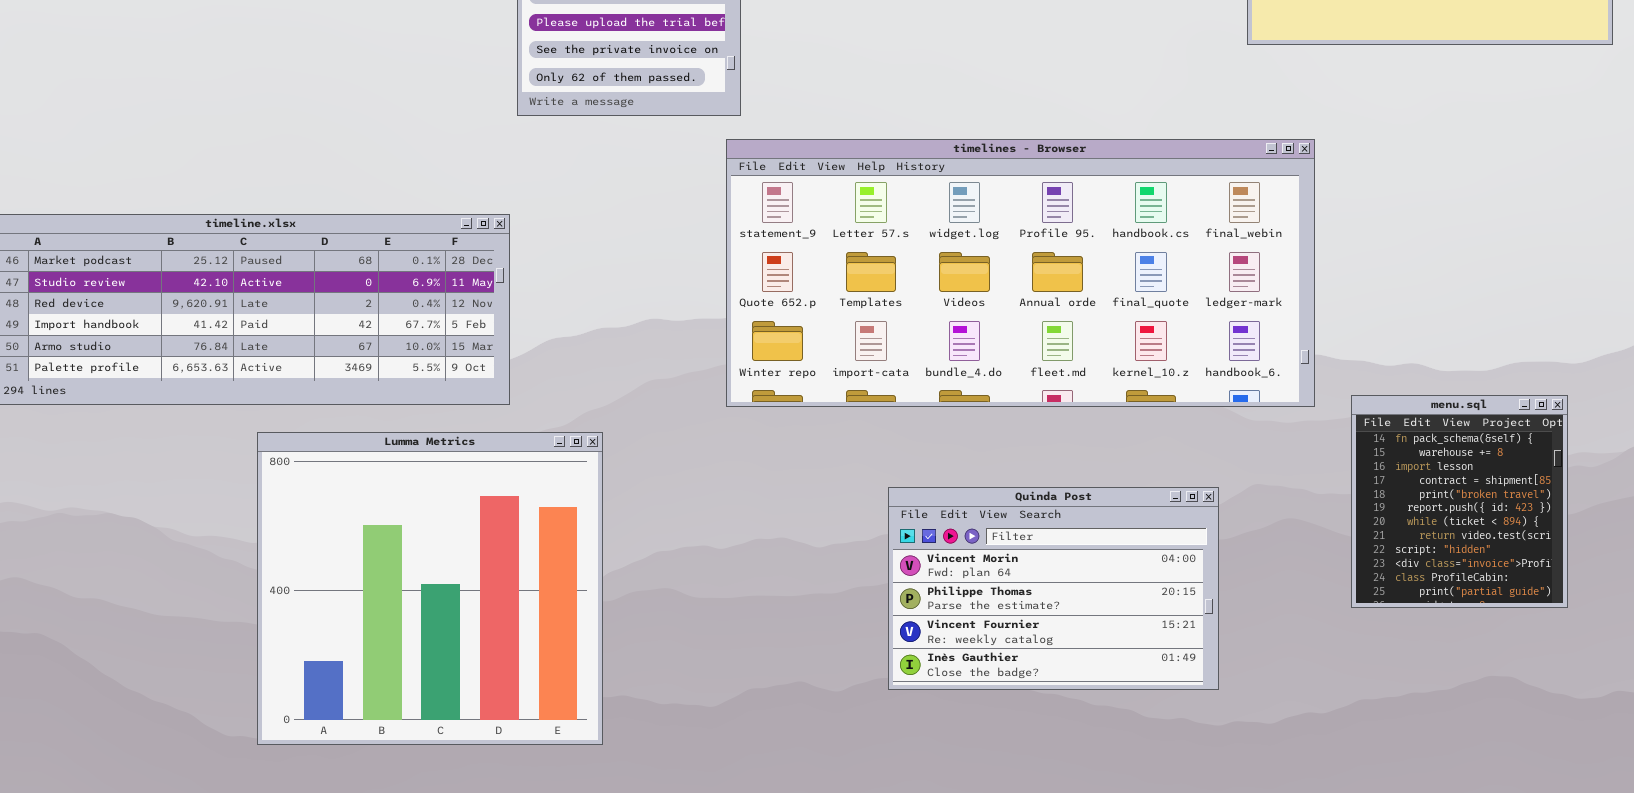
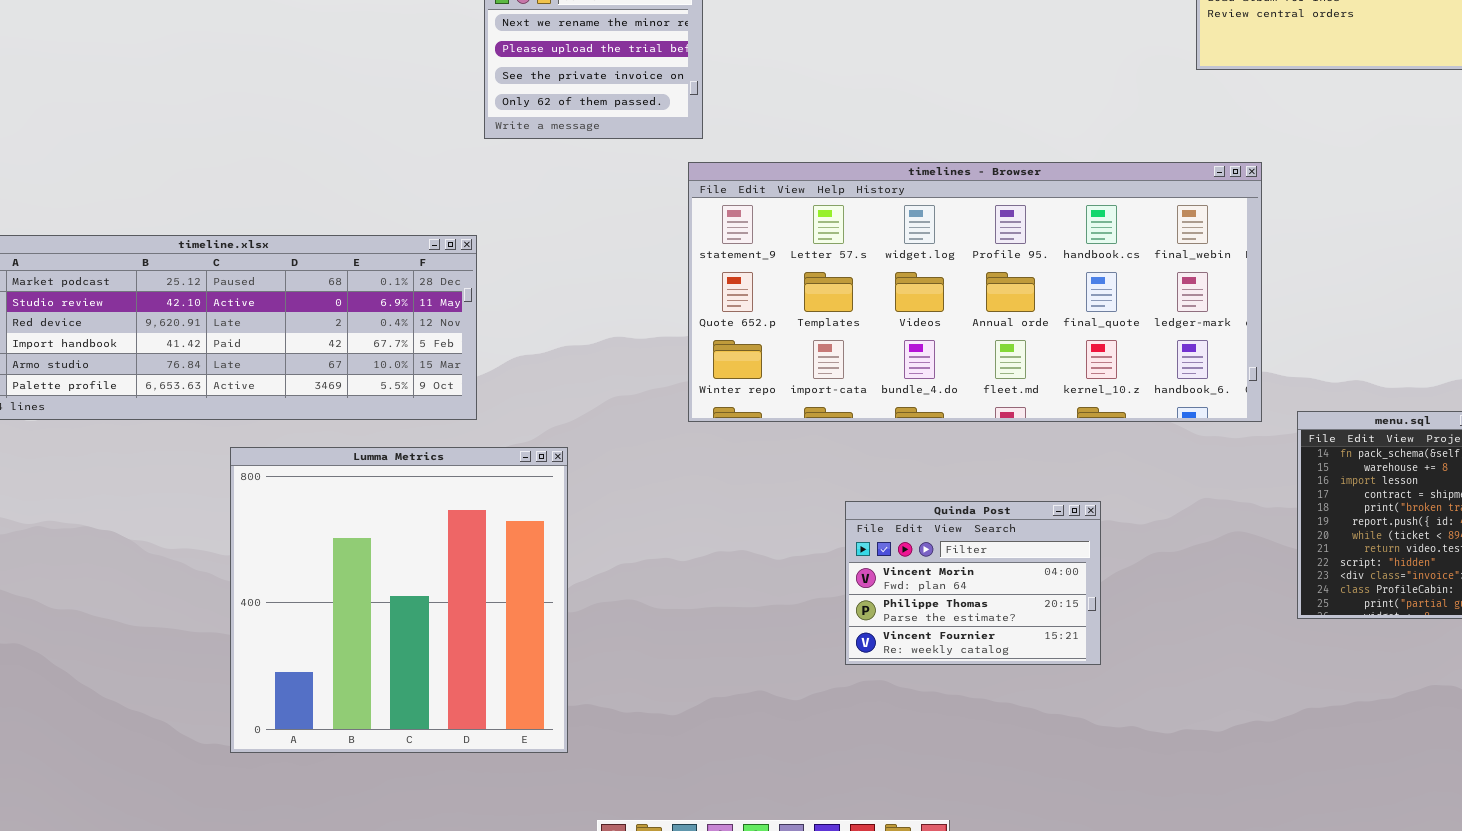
Quinda Post: [888,487,1219,690] -> [845,501,1101,665], resized

